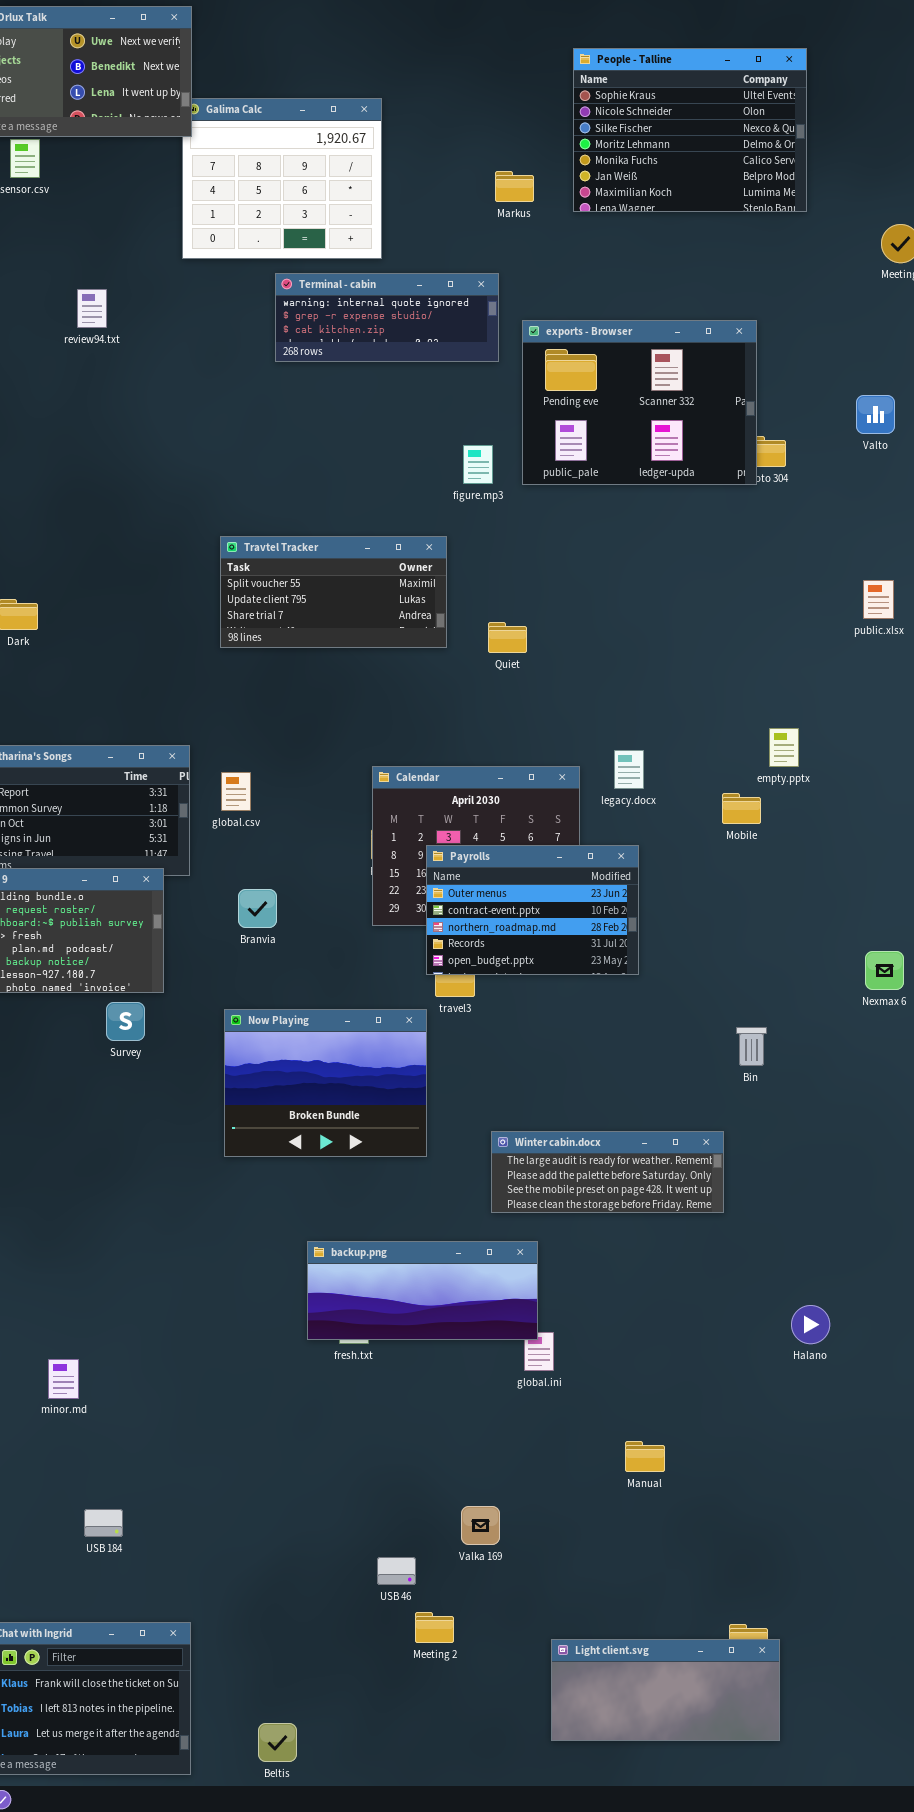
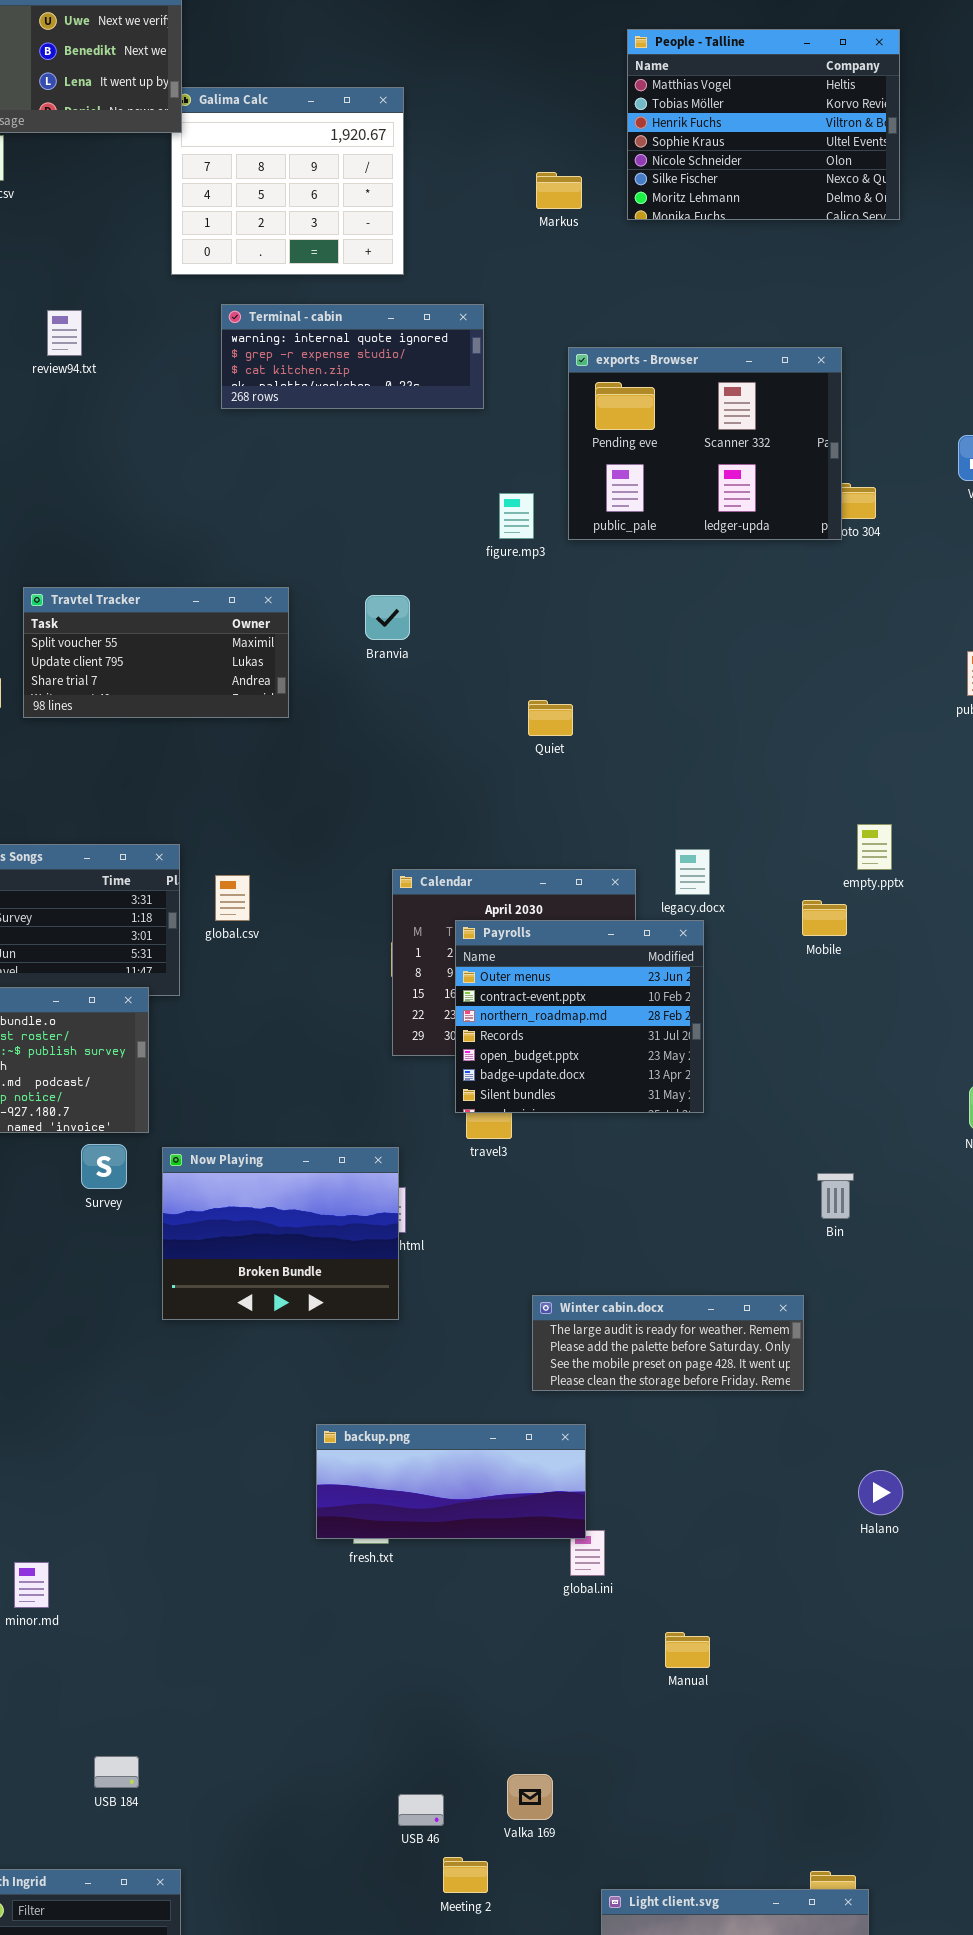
People - Talline: [573,48,807,212] -> [627,29,900,220], scrolled up 3 rows
Terminal - cabin: [275,273,499,362] -> [221,304,484,409], moved
Travtel Tracker: [220,536,447,648] -> [23,587,289,718], moved
Payrolls: [426,845,639,975] -> [455,920,704,1113], resized
Branvia: [238,889,277,928] -> [365,595,410,640], moved
Now Playing: [224,1009,427,1157] -> [162,1147,399,1320], moved
Halano: [791,1305,830,1344] -> [858,1470,903,1515], moved
Manual: [625,1441,665,1472] -> [665,1632,710,1668], moved
Valka 169: [461,1506,500,1545] -> [507,1774,553,1820], moved
USB 184: [84,1509,123,1537] -> [94,1756,139,1788], moved

